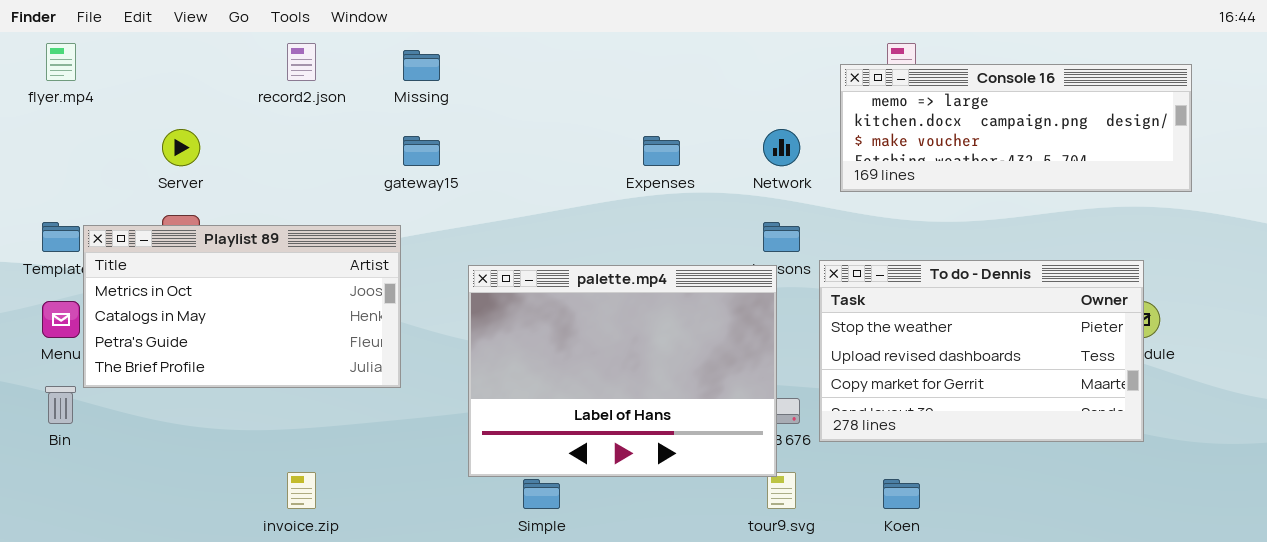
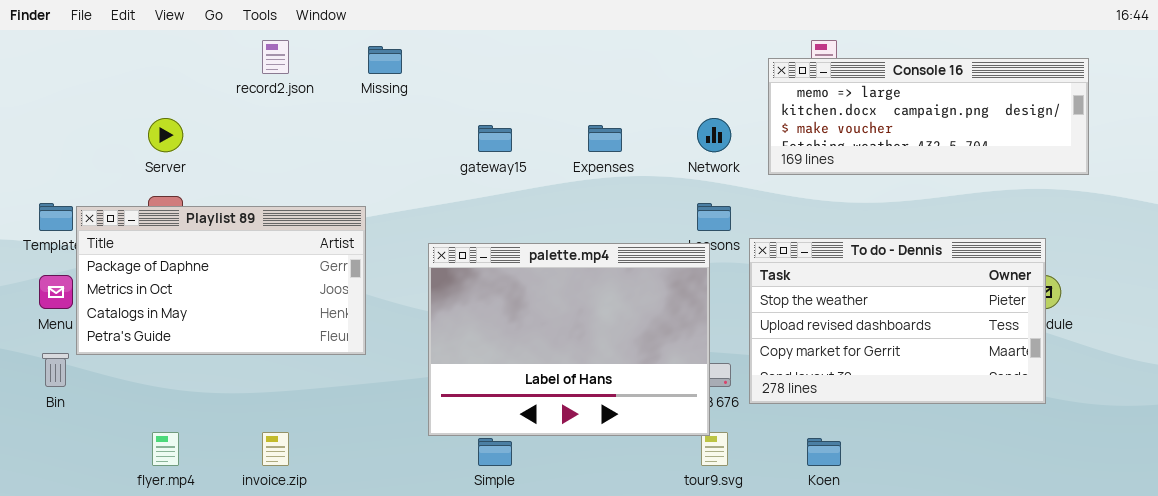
flyer.mp4: [46,43,76,81] -> [152,432,179,466], moved
gateway15: [403,136,440,166] -> [478,125,512,152], moved
Playlist 89: [83,225,401,388] -> [76,206,366,355], scrolled up 1 row

